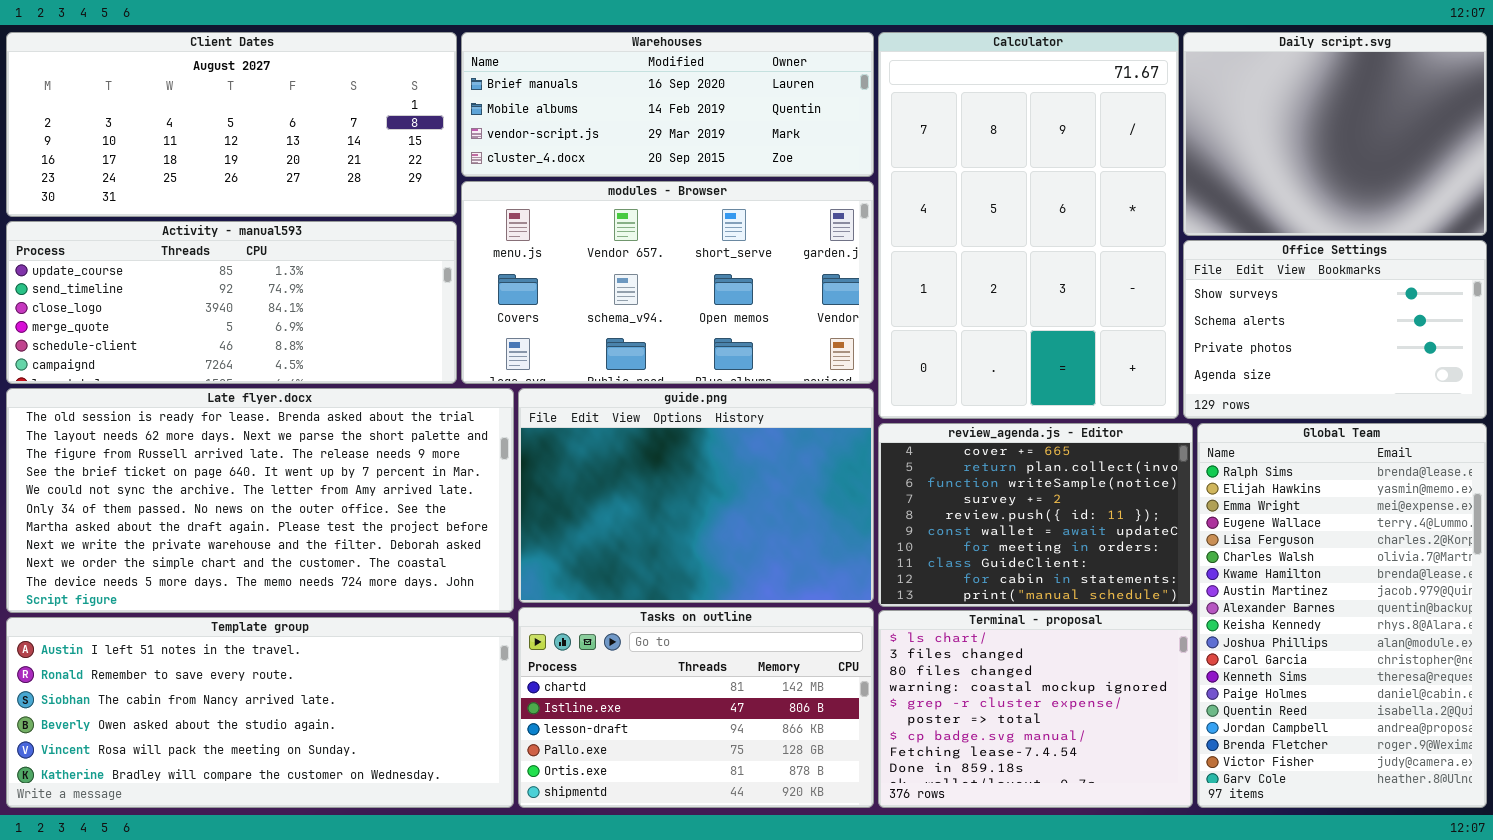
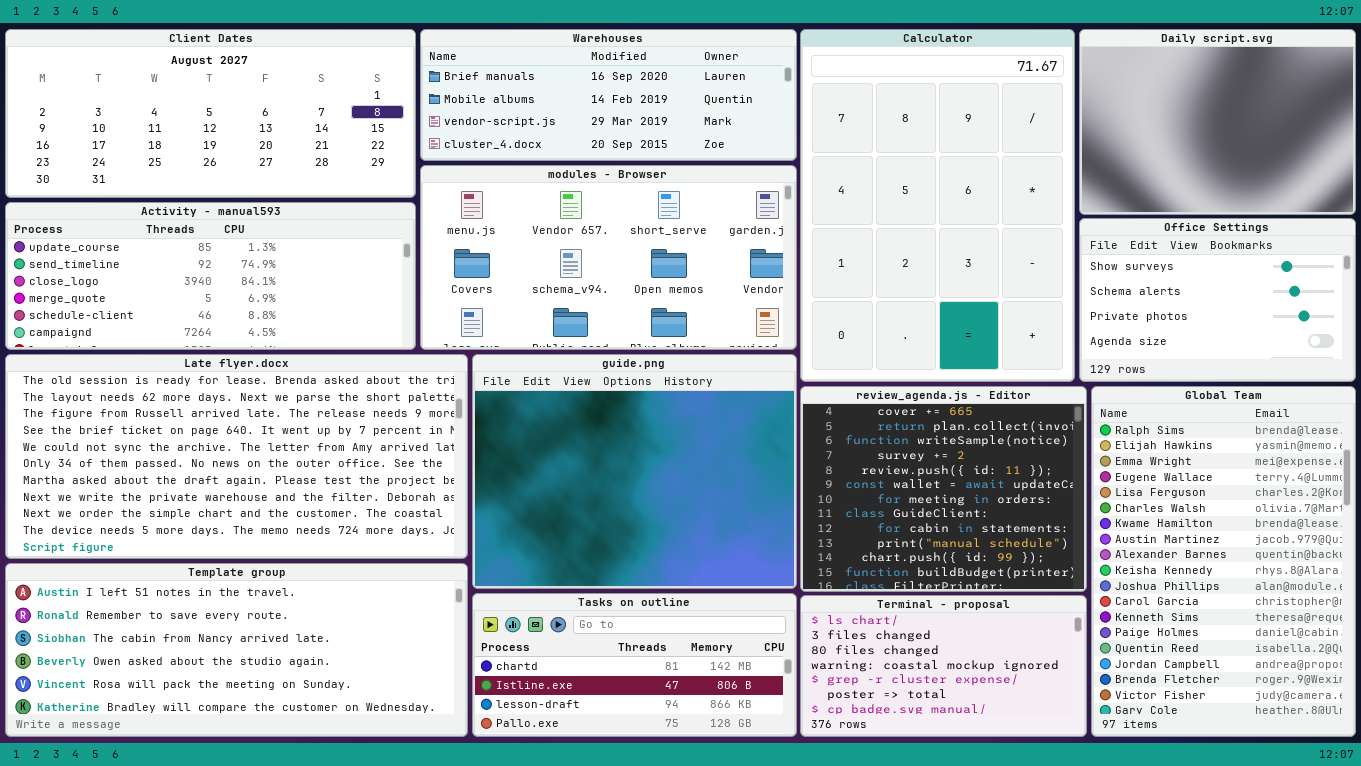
guide.png: [518,388,874,603] -> [472,354,797,589], resized
review_agenda.js - Editor: [878,423,1193,607] -> [800,386,1087,592], resized
Tasks on outline: [518,607,874,808] -> [472,593,797,737], resized
Terminal - proposal: [878,610,1193,808] -> [800,595,1087,737], resized

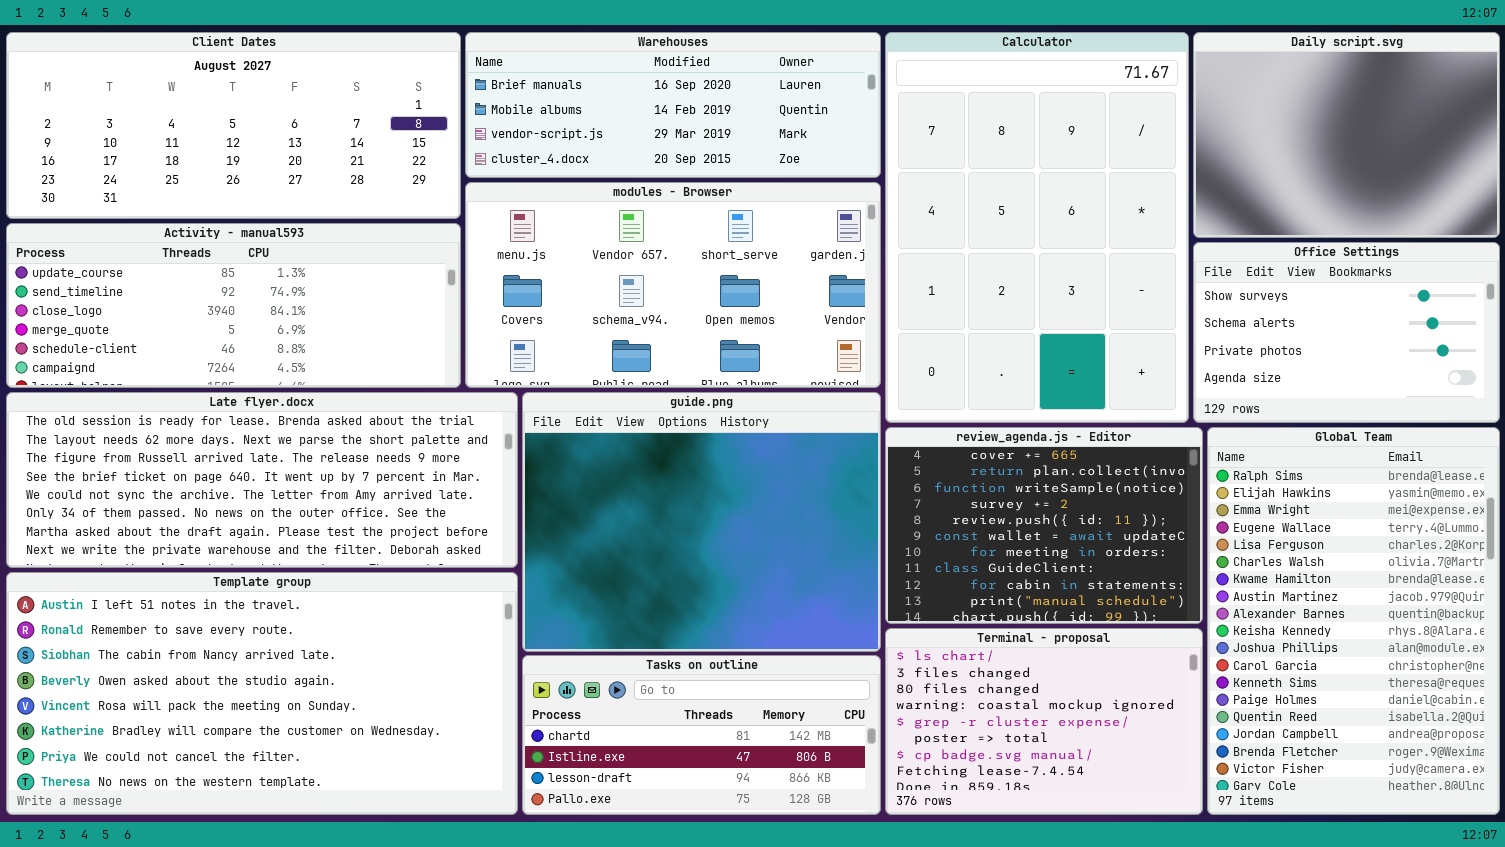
Late flyer.docx: [5,354,468,559] -> [6,392,518,568], resized
review_agenda.js - Editor: [800,386,1087,592] -> [885,427,1203,624], resized
Template group: [5,563,468,737] -> [6,572,518,815], resized
Terminal - proposal: [800,595,1087,737] -> [885,628,1203,815], resized

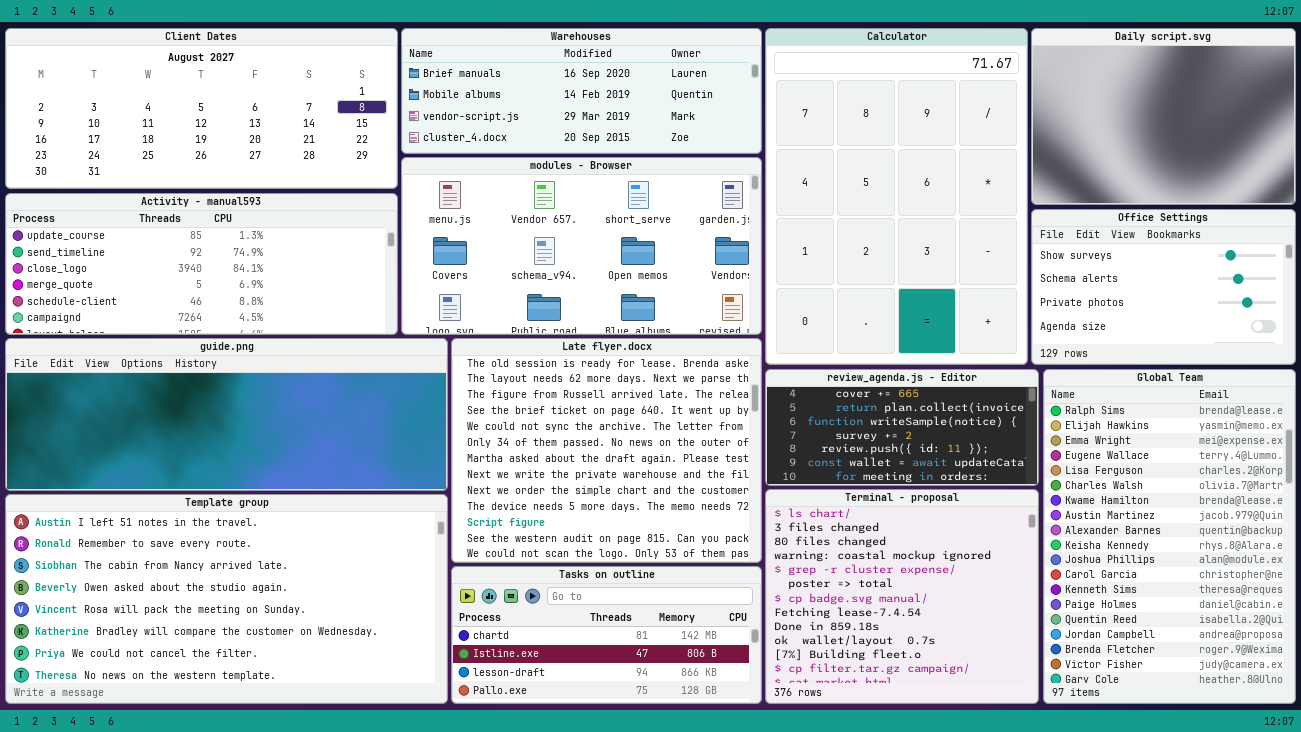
Late flyer.docx: [6,392,518,568] -> [451,338,762,563], moved, resized
guide.png: [522,392,881,652] -> [5,338,448,491], moved, resized
review_agenda.js - Editor: [885,427,1203,624] -> [765,369,1039,486], resized
Terminal - proposal: [885,628,1203,815] -> [765,489,1039,704], resized

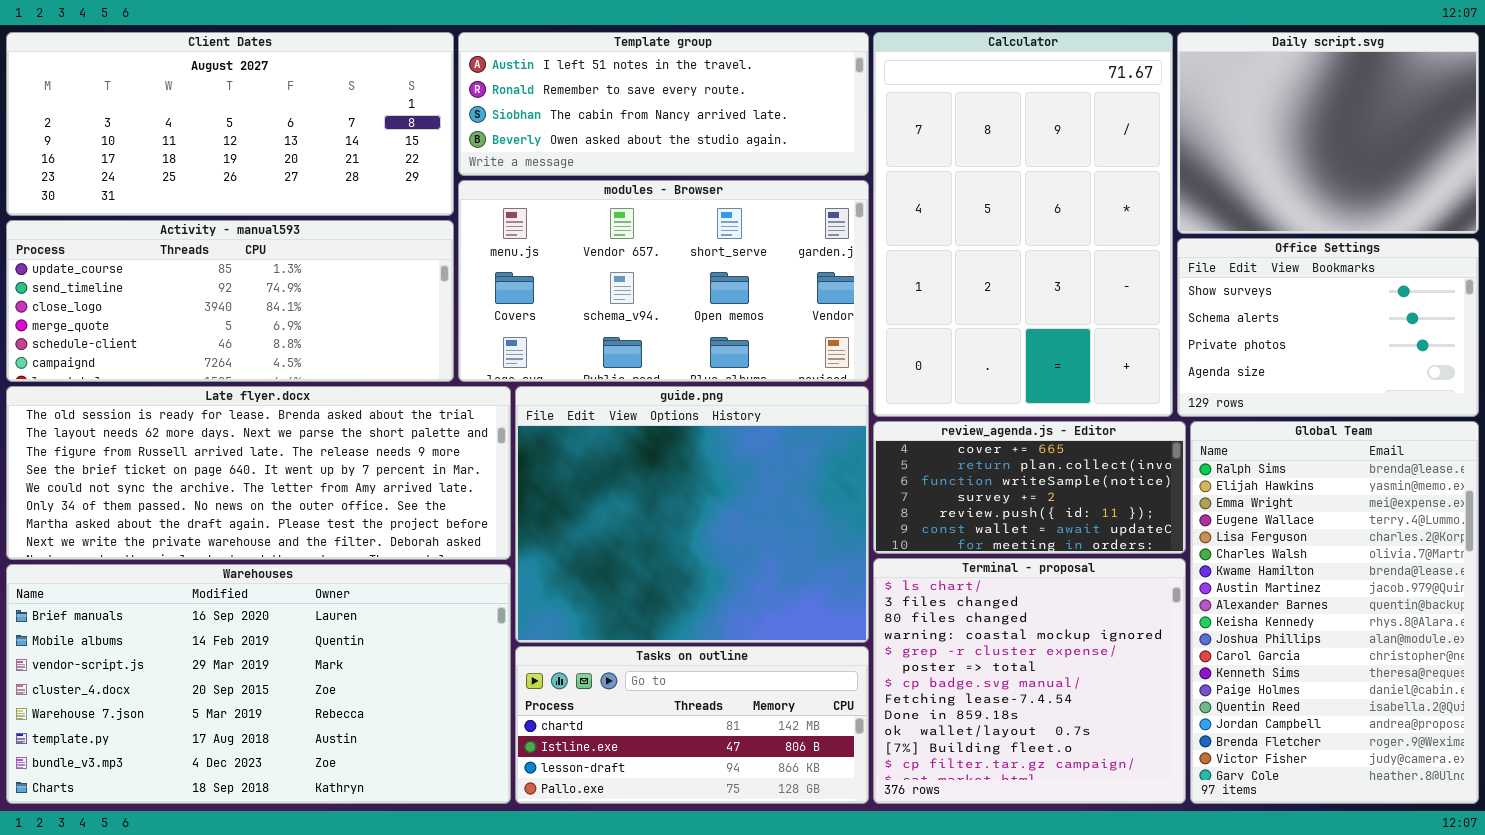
Warehouses: [401,28,762,154] -> [6,564,511,804], moved, resized
guide.png: [5,338,448,491] -> [515,386,869,643], moved, resized
Late flyer.docx: [451,338,762,563] -> [6,386,511,560], moved, resized
Template group: [5,494,448,704] -> [458,32,869,176], moved, resized

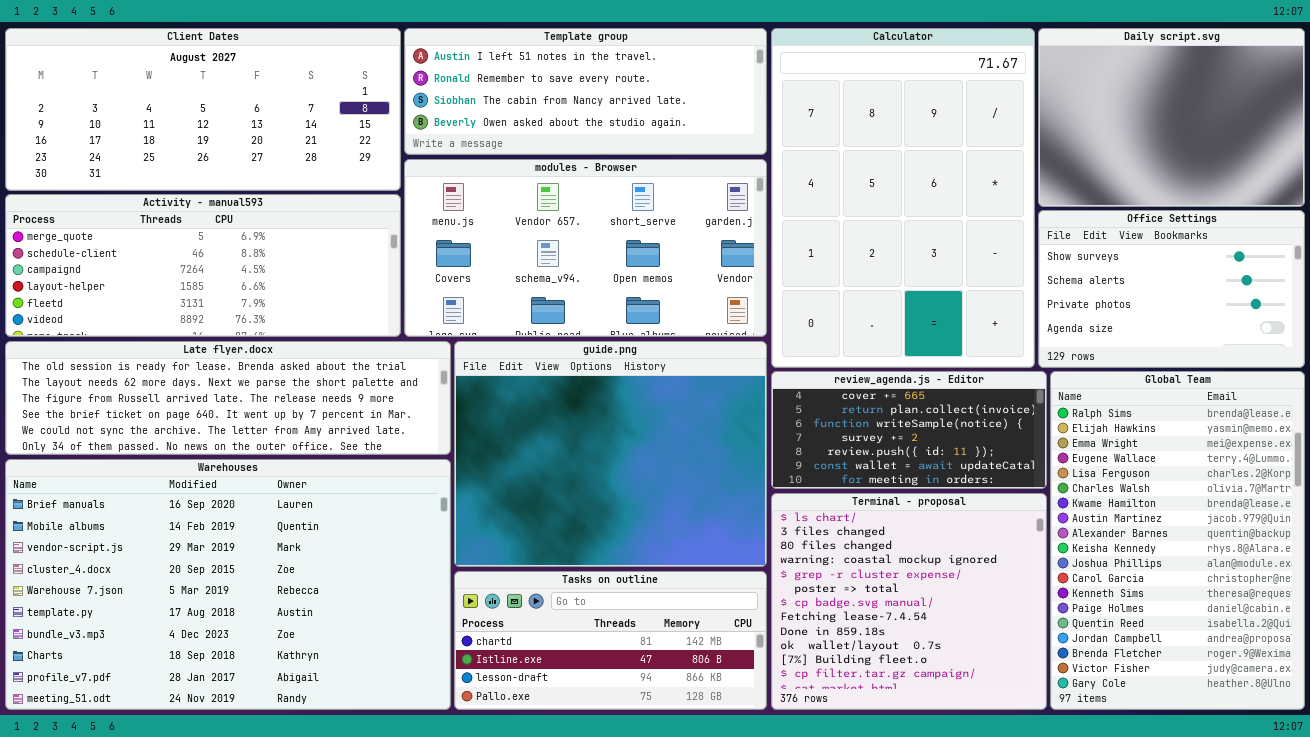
Activity - manual593: [6,220,454,382] -> [5,194,401,337], scrolled down 3 rows
Late flyer.docx: [6,386,511,560] -> [5,341,451,455], resized
Warehouses: [6,564,511,804] -> [5,459,451,710], resized

